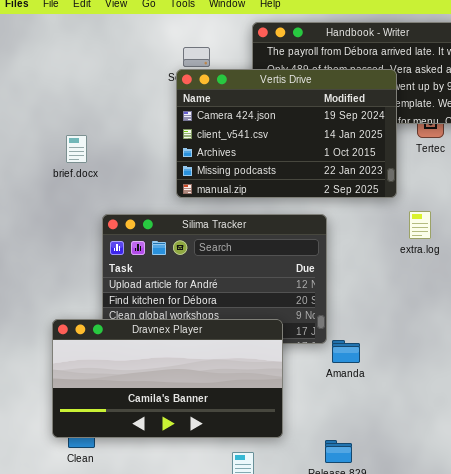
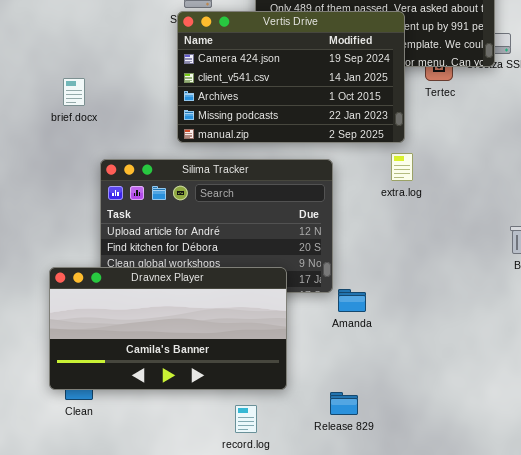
extra.log: [409,211,431,239] -> [391,153,413,181], moved

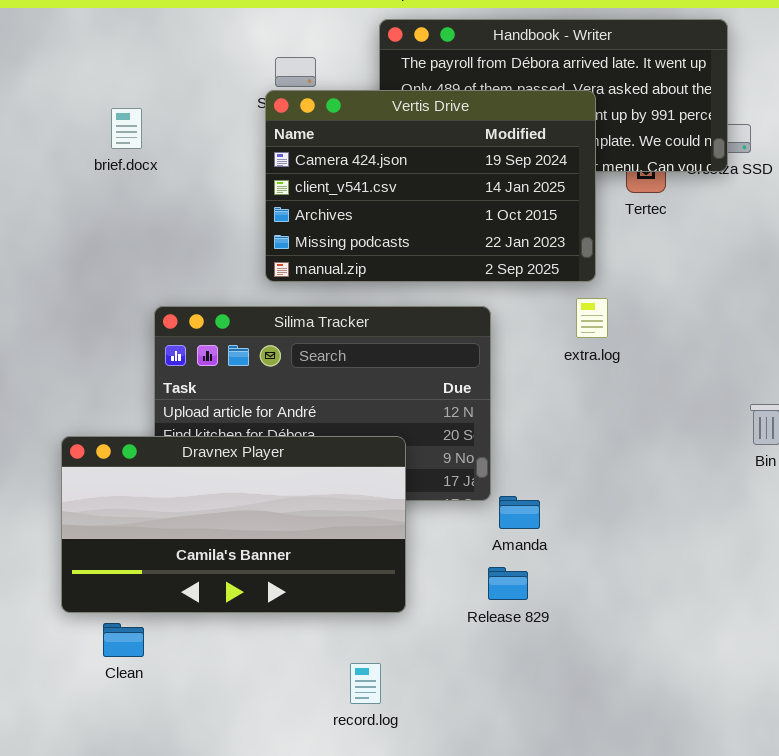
brief.docx: [63,78,85,106] -> [111,108,142,149], moved
Dravnex Player: [49,267,287,390] -> [61,436,406,613], moved
Release 829: [330,392,358,415] -> [488,567,528,600], moved

